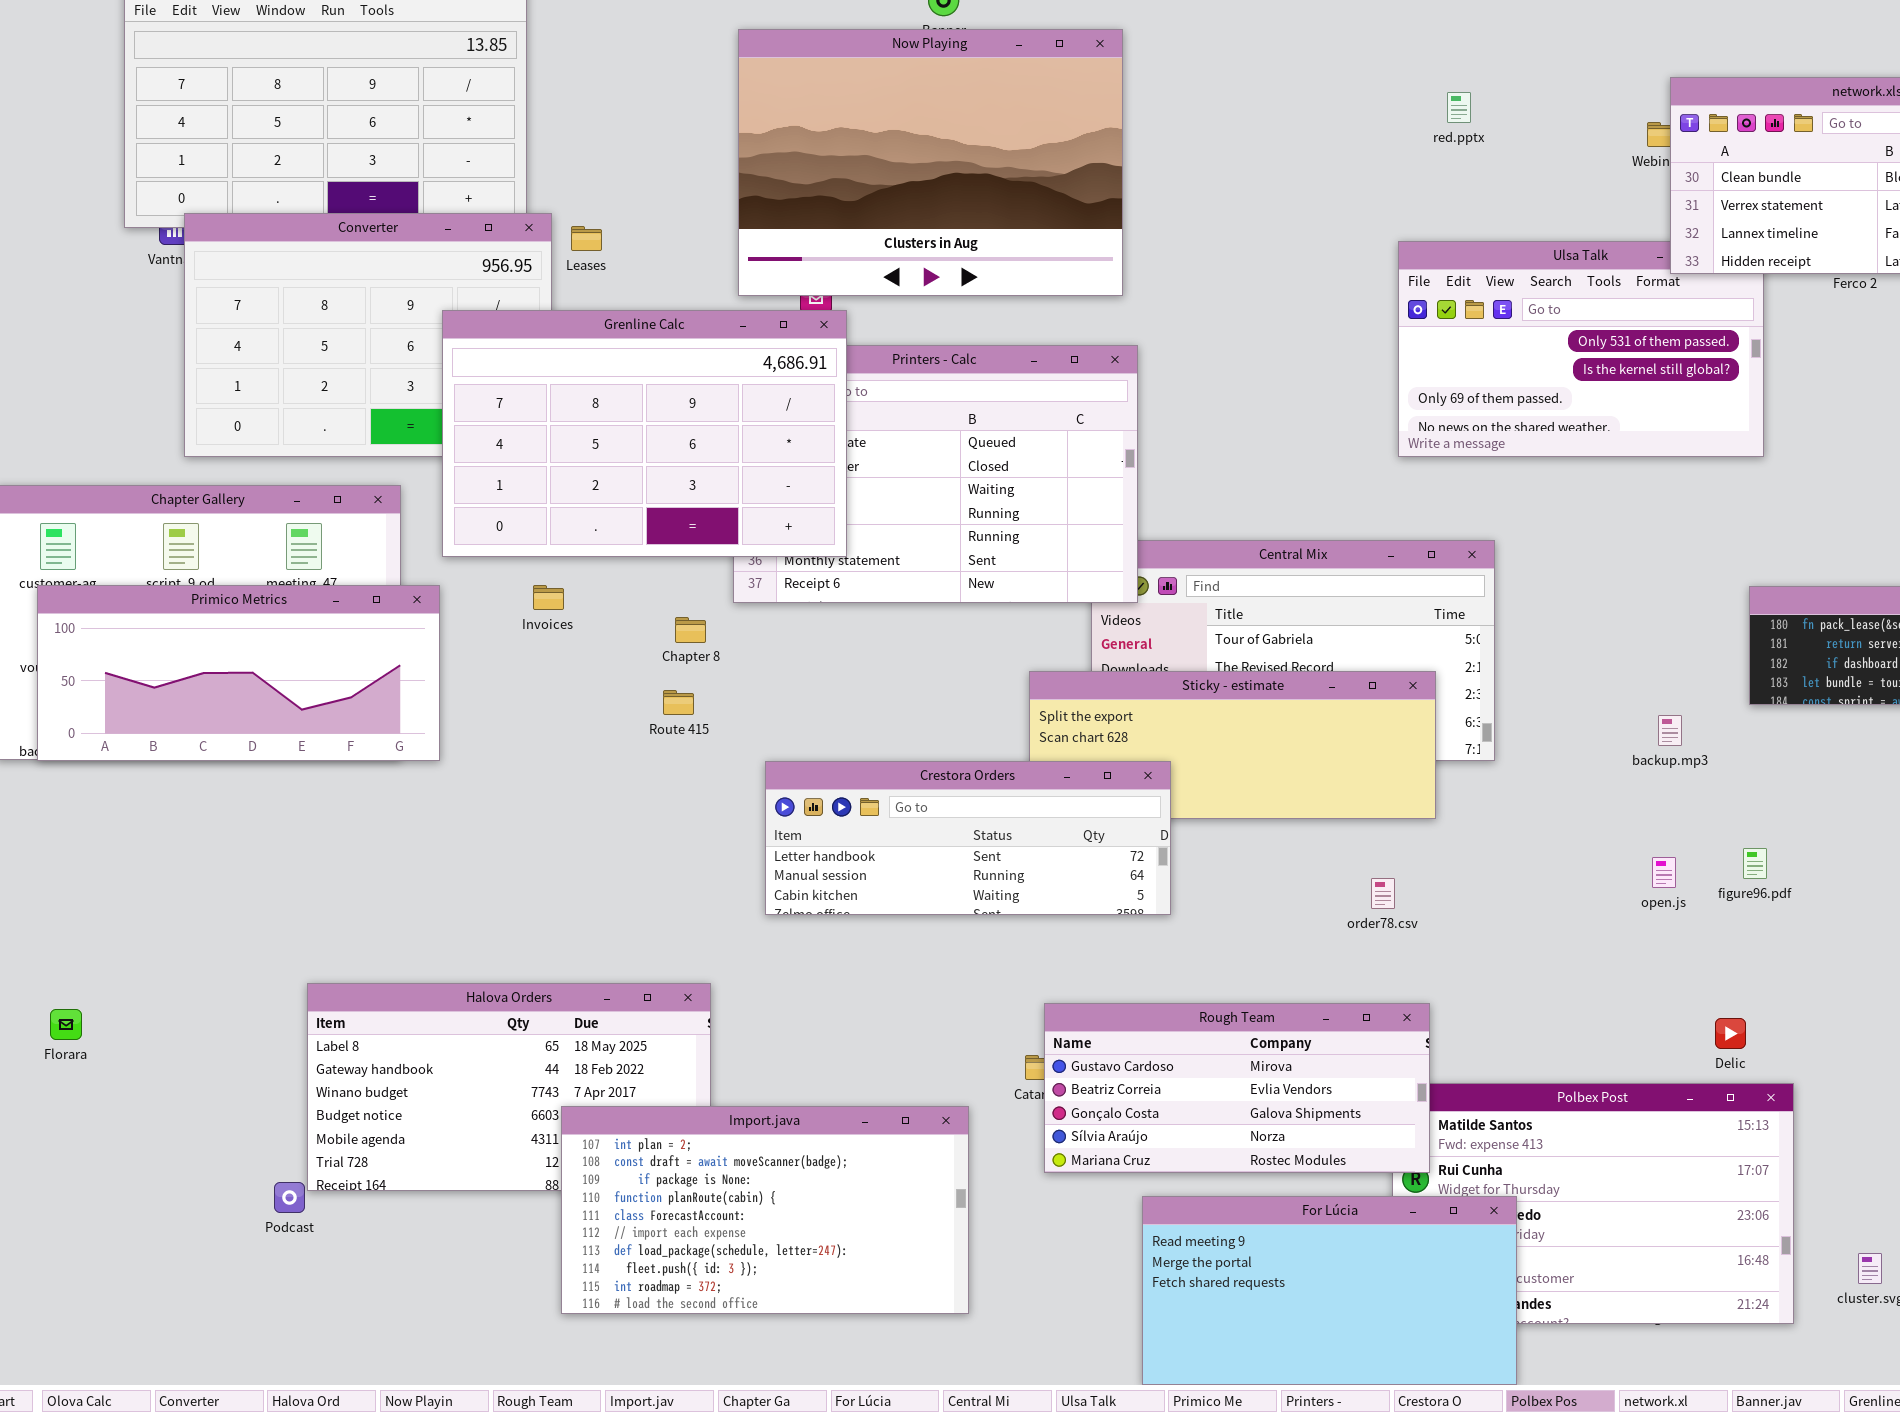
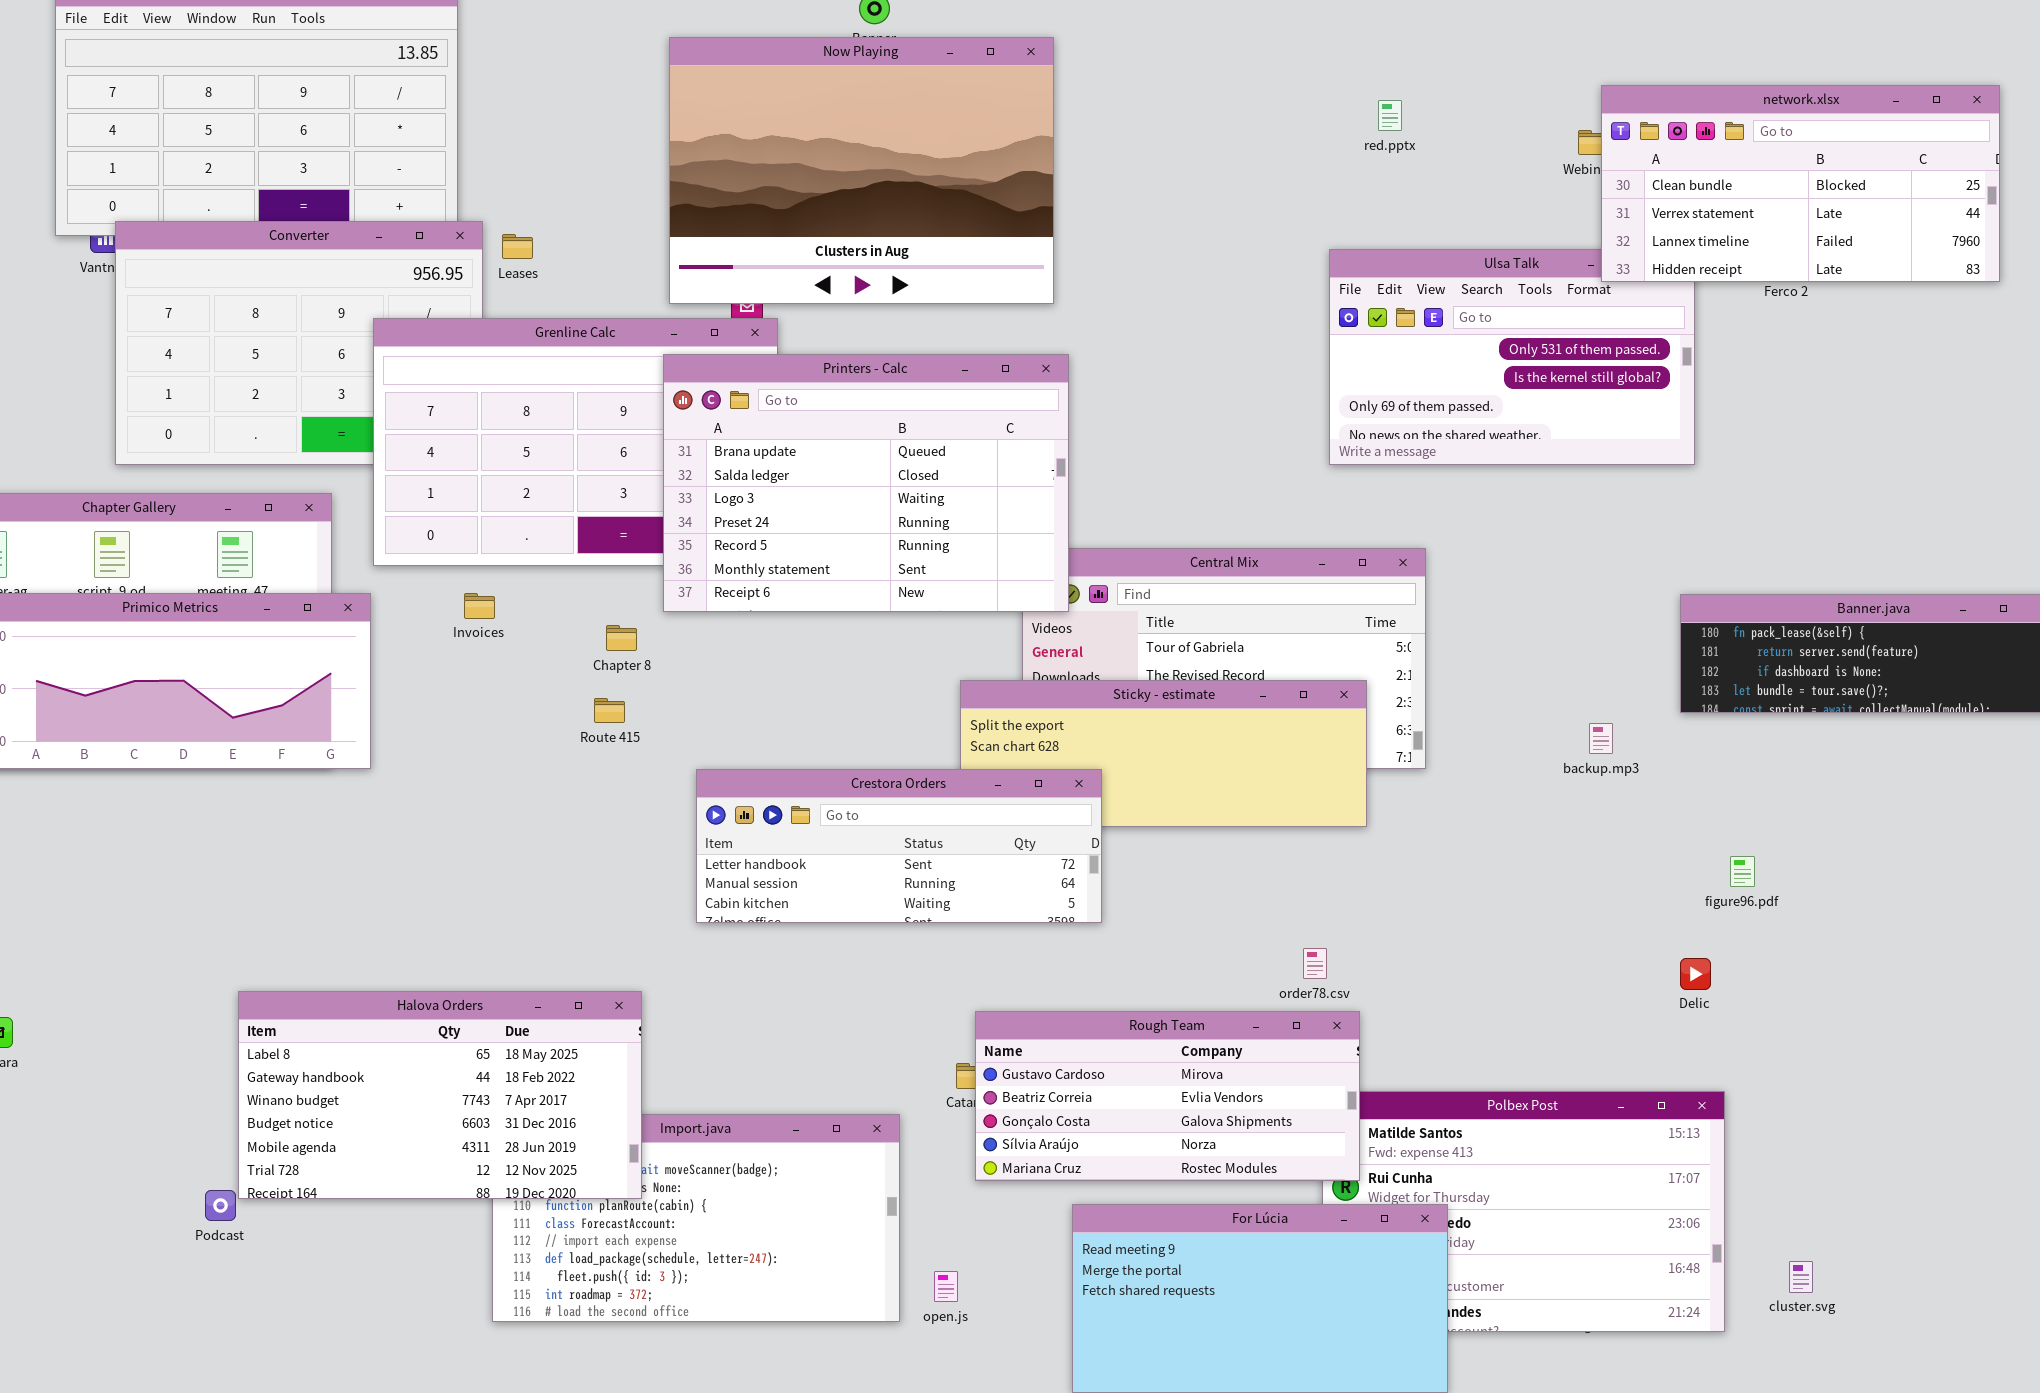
Printers - Calc: [733,345,1138,603] -> [663,354,1069,612], raised
figure96.pdf: [1743,848,1767,879] -> [1730,856,1755,887], moved
open.js: [1652,857,1676,888] -> [934,1271,958,1302], moved
order78.csv: [1371,878,1395,909] -> [1303,948,1327,979], moved
Halova Orders: [307,983,711,1191] -> [238,991,642,1199], raised
Delic: [1715,1018,1746,1049] -> [1680,958,1711,990], moved

